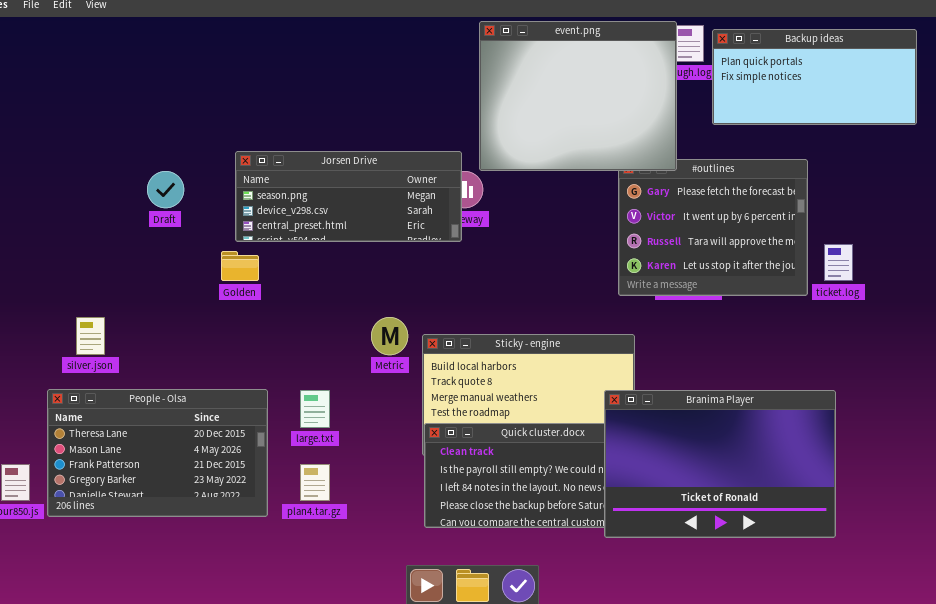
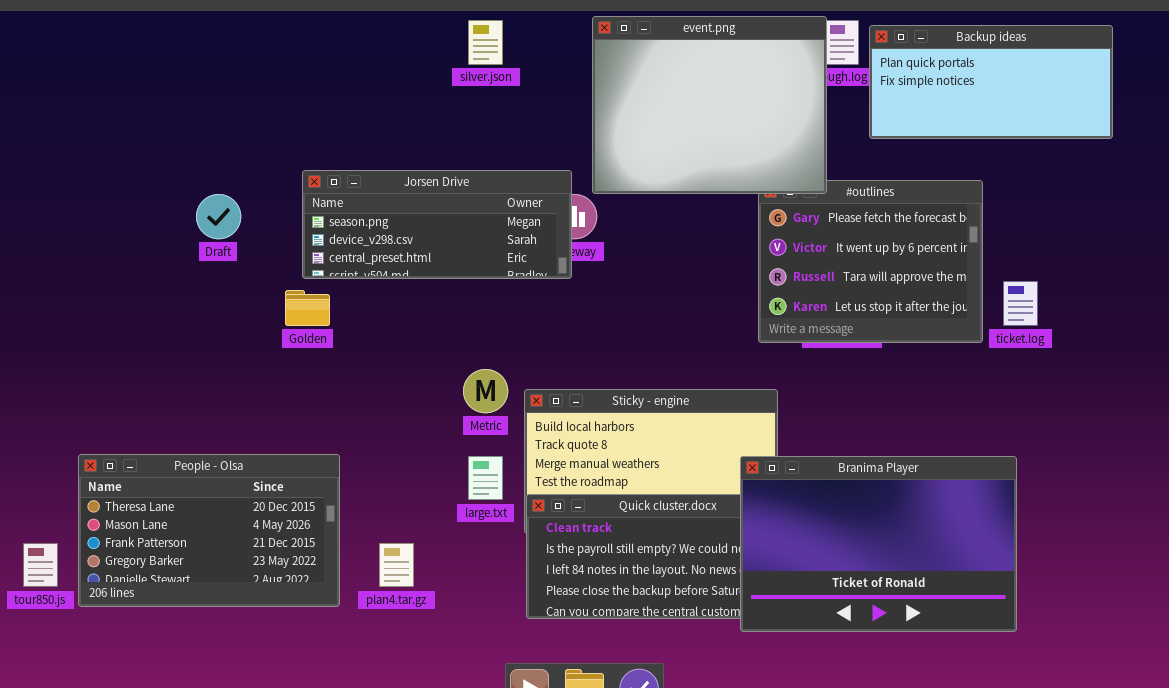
silver.json: [76,317,105,355] -> [468,20,503,65], moved
large.txt: [300,390,330,428] -> [468,456,503,500], moved

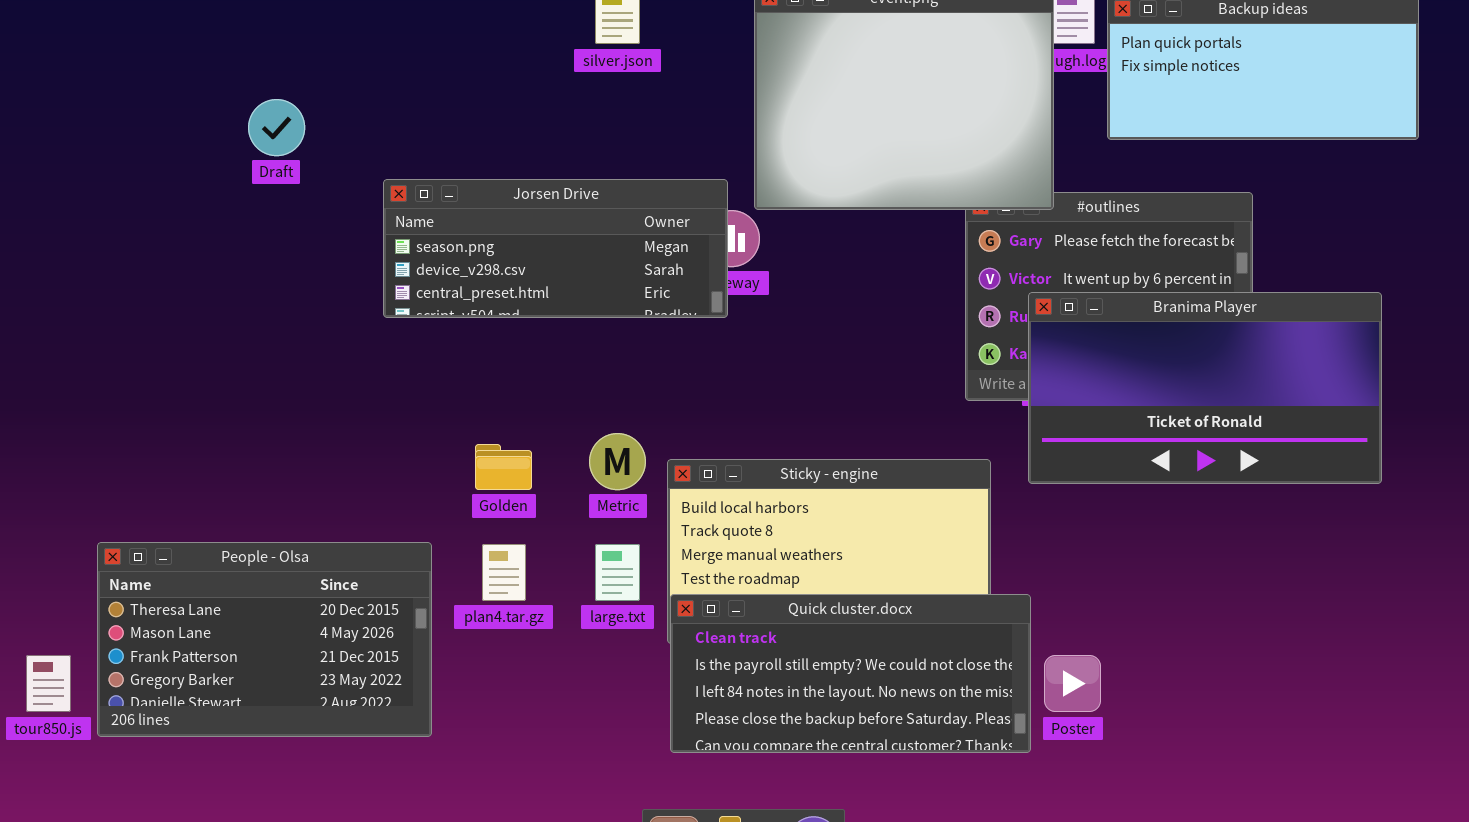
Draft: [196,194,241,239] -> [248,99,305,156], moved
Golden: [285,290,330,326] -> [475,444,532,490], moved
Branima Player: [740,456,1017,632] -> [1028,292,1382,484], moved, resized
plan4.tar.gz: [379,543,414,587] -> [482,544,526,601], moved

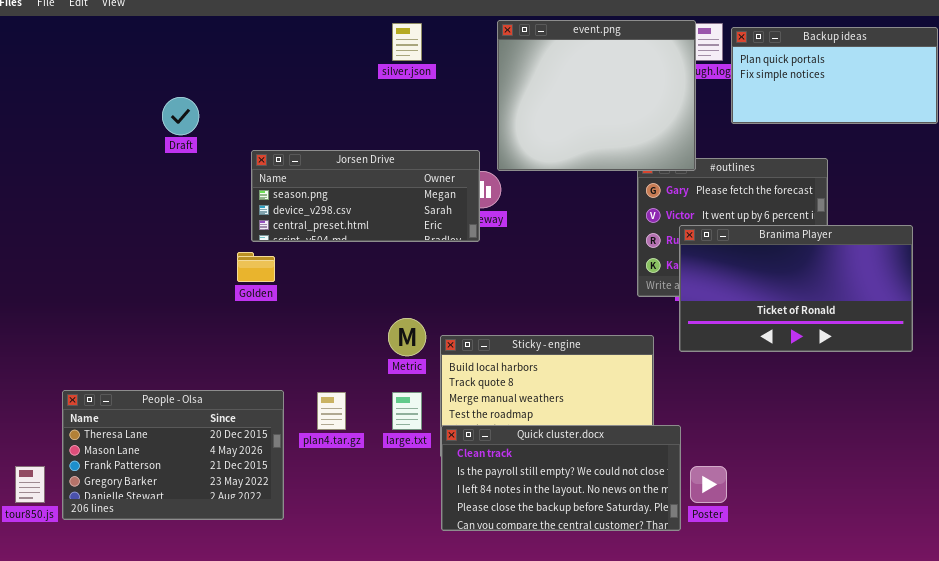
Golden: [475,444,532,490] -> [237,252,275,282], moved

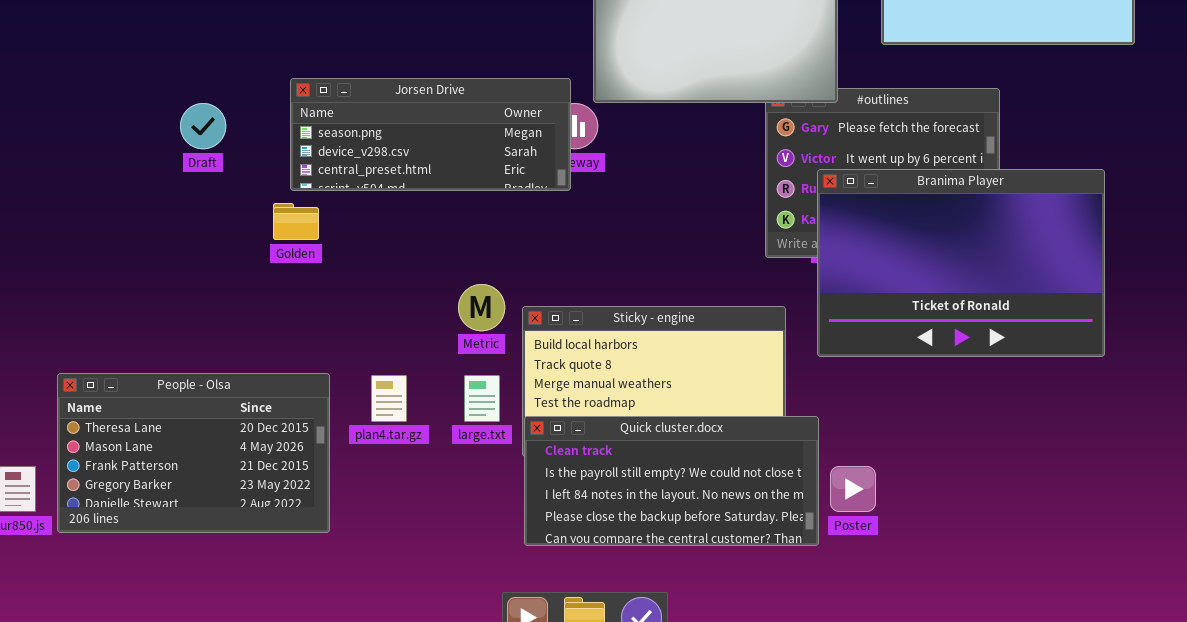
Draft: [162,97,199,135] -> [180,103,226,149], moved
Branima Player: [679,225,913,352] -> [817,169,1105,357], resized

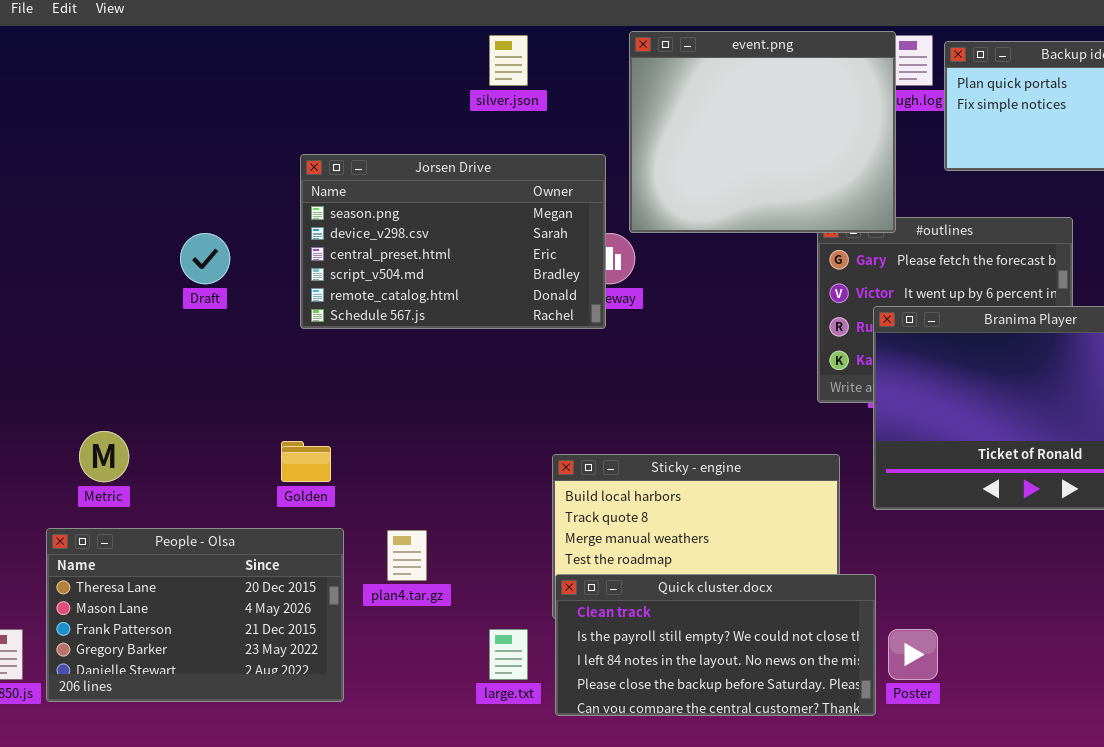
Jorsen Drive: [290,78,571,191] -> [300,154,606,329], resized
Golden: [273,203,319,240] -> [281,441,331,482], moved
Metric: [458,284,505,331] -> [79,431,129,482], moved
large.txt: [464,375,500,422] -> [489,629,528,680], moved

